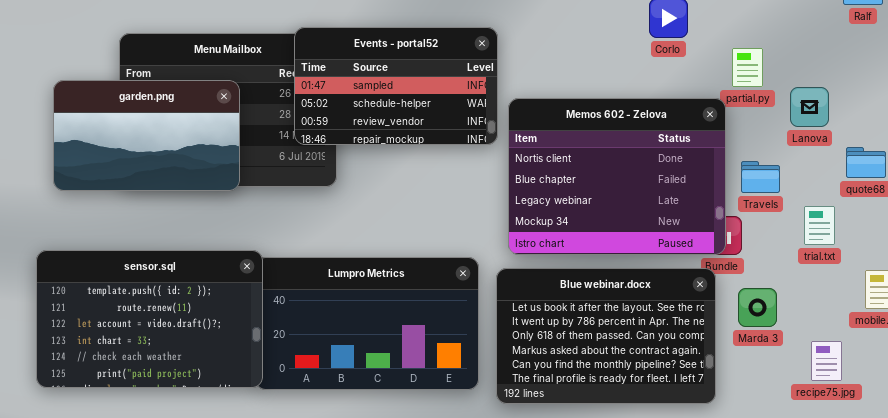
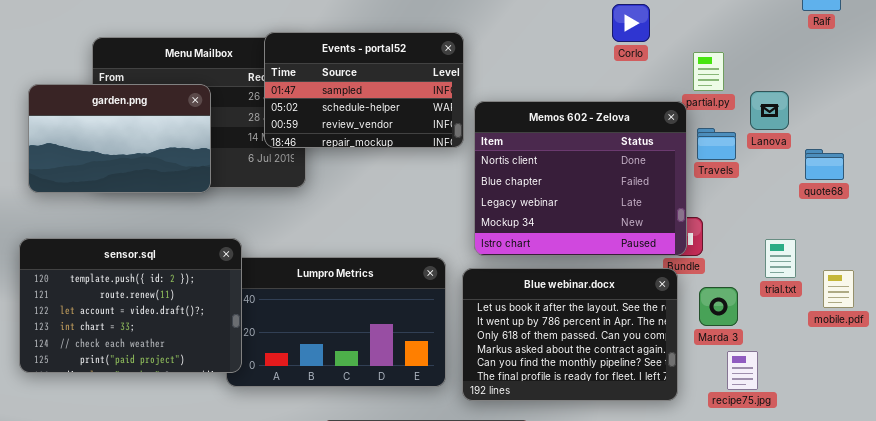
Travels: [741,161,780,193] -> [697,128,736,160], moved
trial.txt: [804,206,835,245] -> [765,239,796,278], moved
sensor.sql: [36,250,263,388] -> [19,238,242,373], moved
recipe75.jpg: [811,341,842,381] -> [727,351,758,390], moved

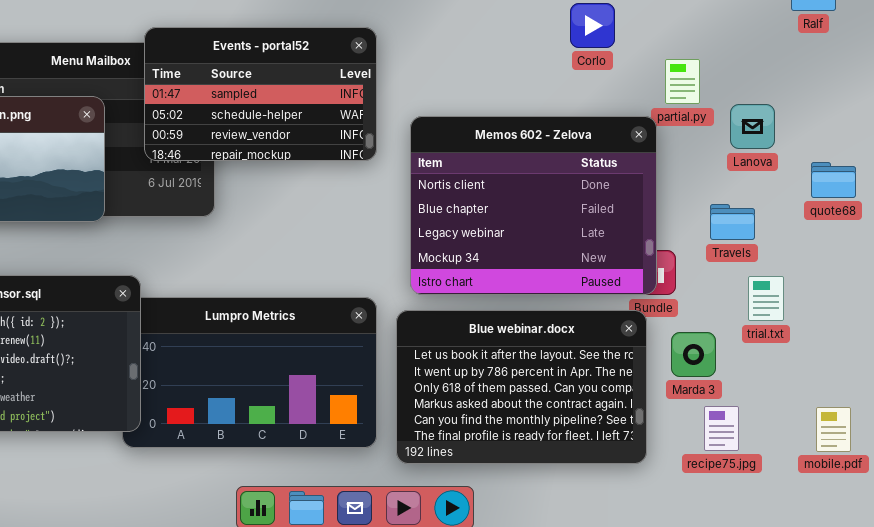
Events - portal52: [264,32,464,148] -> [144,27,377,161], moved
Travels: [697,128,736,160] -> [710,204,755,240], moved
quote68: [805,149,844,180] -> [811,162,856,198], moved
mobile.pdf: [823,270,854,308] -> [816,407,851,452], moved

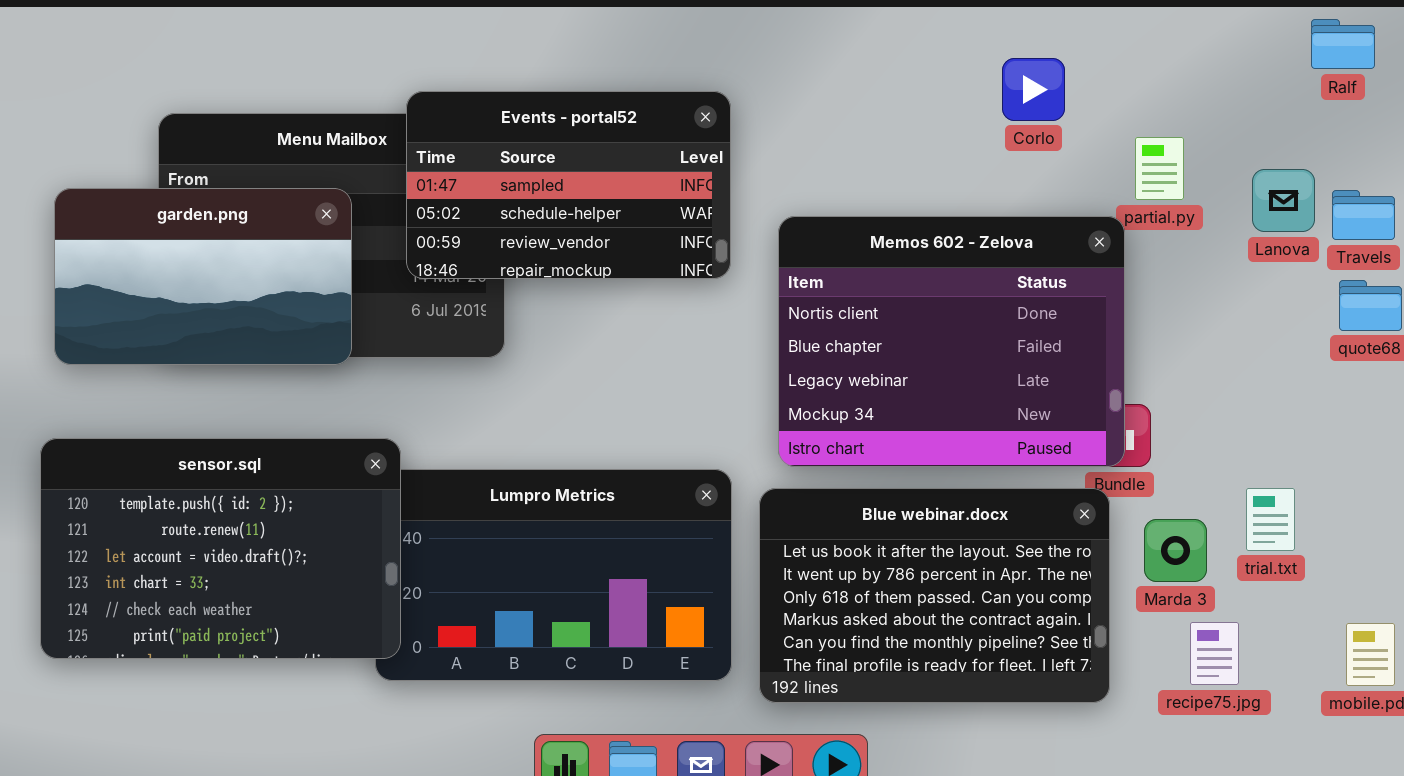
Lanova: [730,104,775,149] -> [1252,169,1315,232], moved
Travels: [710,204,755,240] -> [1332,190,1395,240], moved
trial.txt: [748,276,784,321] -> [1246,488,1295,551], moved

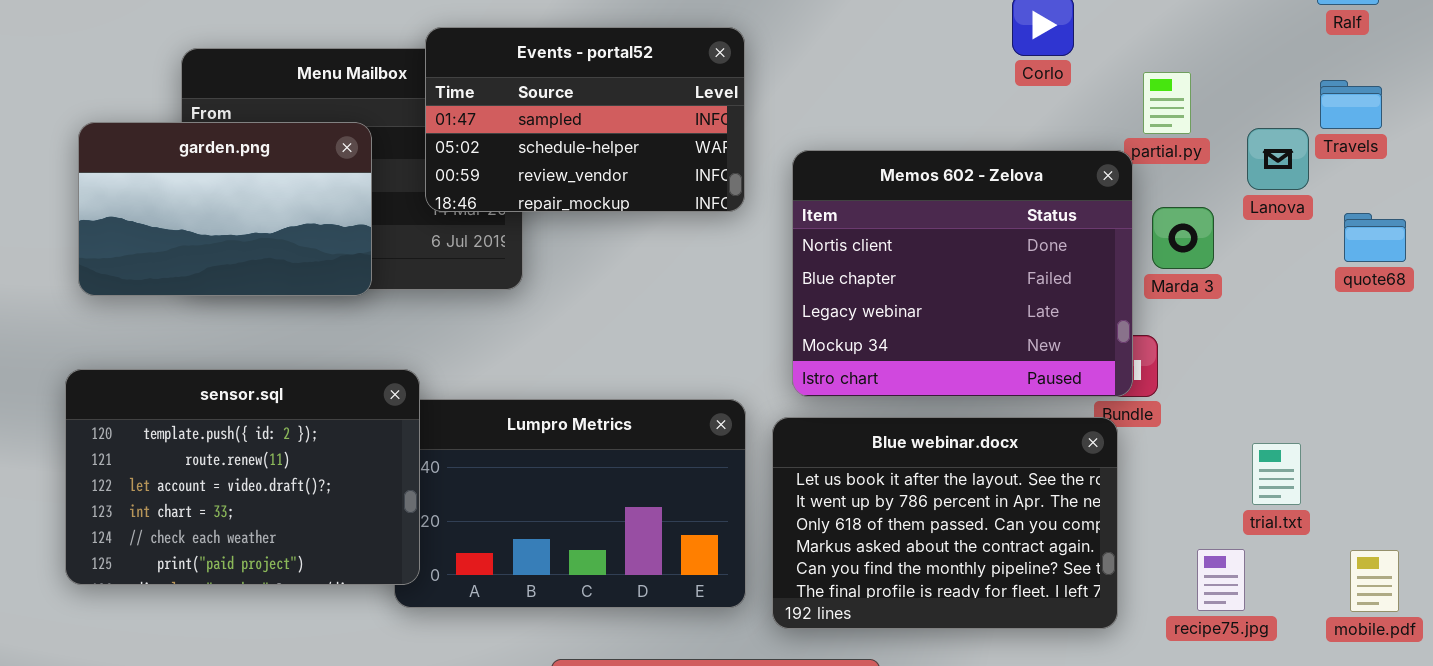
Lanova: [1252,169,1315,232] -> [1247,128,1309,190], moved
Travels: [1332,190,1395,240] -> [1320,80,1382,129], moved
trial.txt: [1246,488,1295,551] -> [1252,443,1301,505], moved
Marda 3: [1144,519,1207,582] -> [1152,207,1214,269], moved

